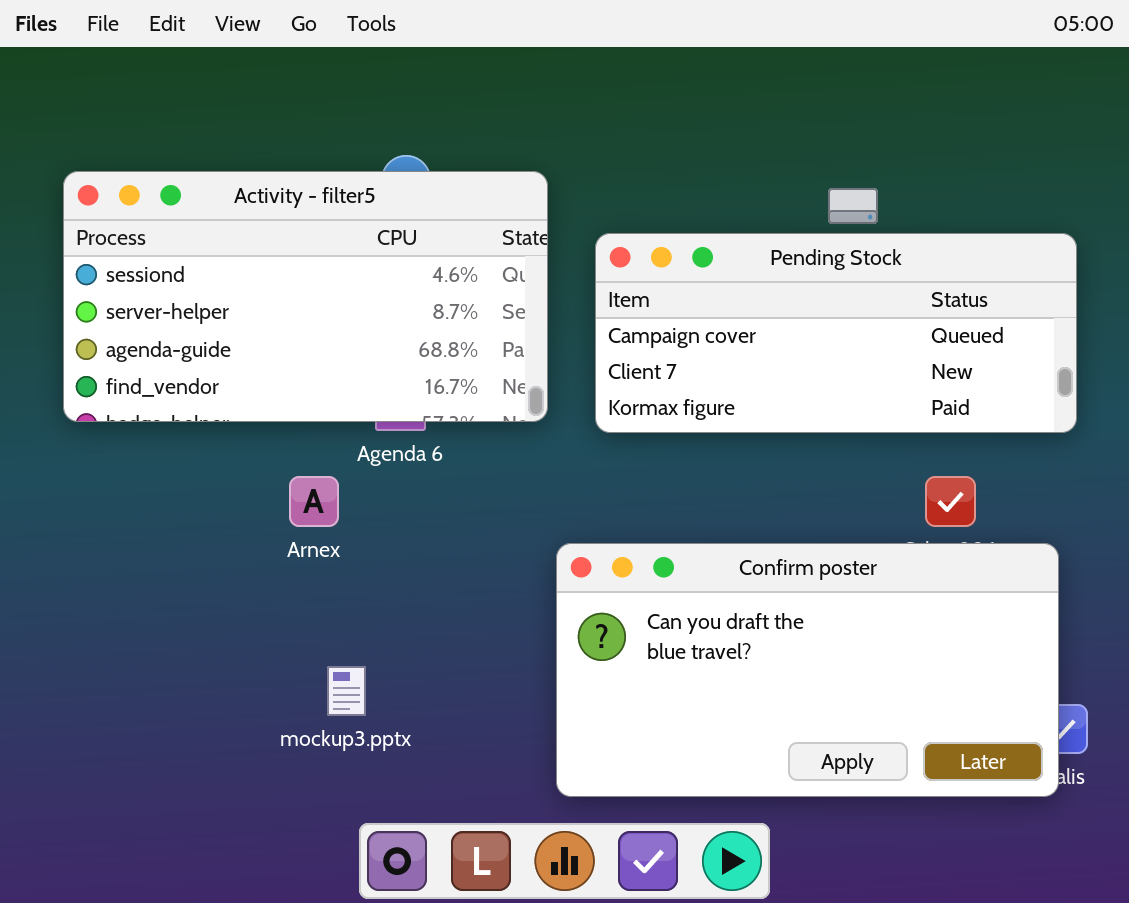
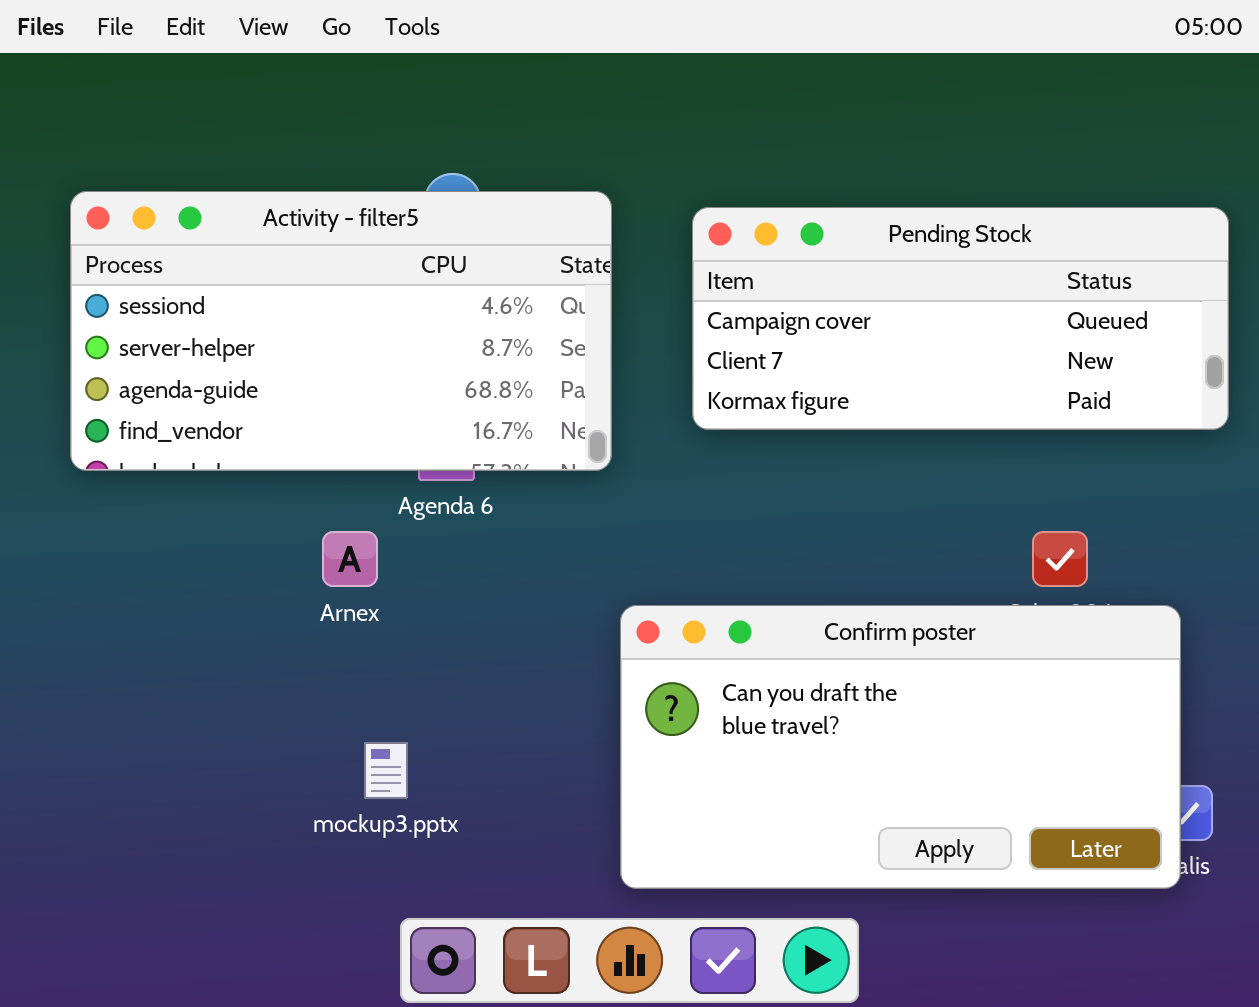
Pending Stock: [595,233,1077,433] -> [692,207,1229,430], moved

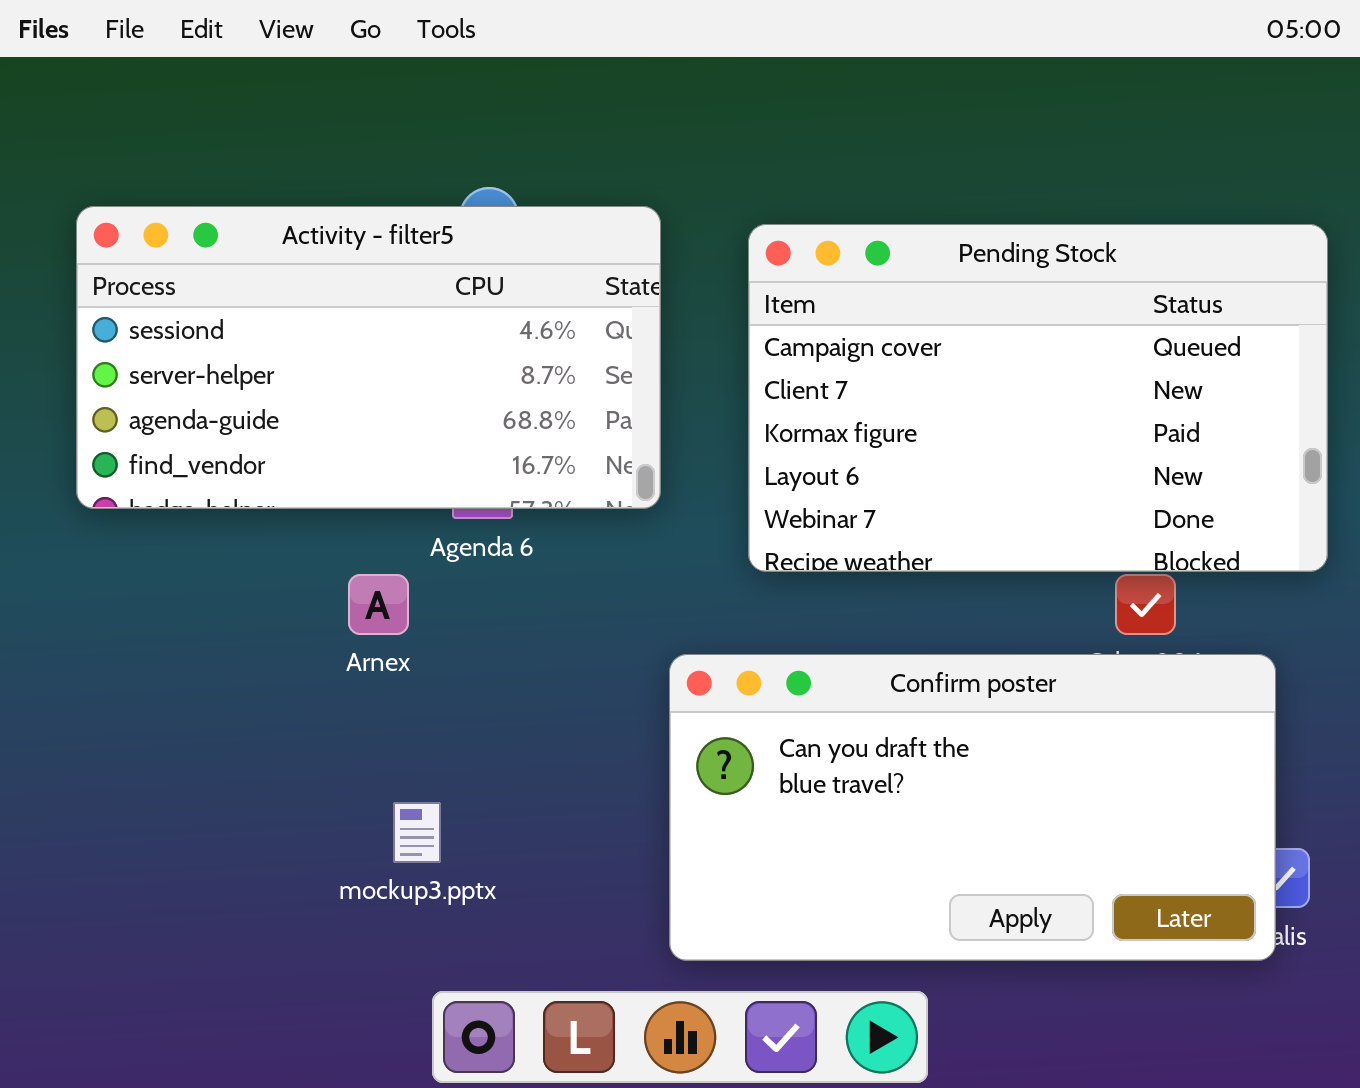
Pending Stock: [692,207,1229,430] -> [748,224,1328,572], resized

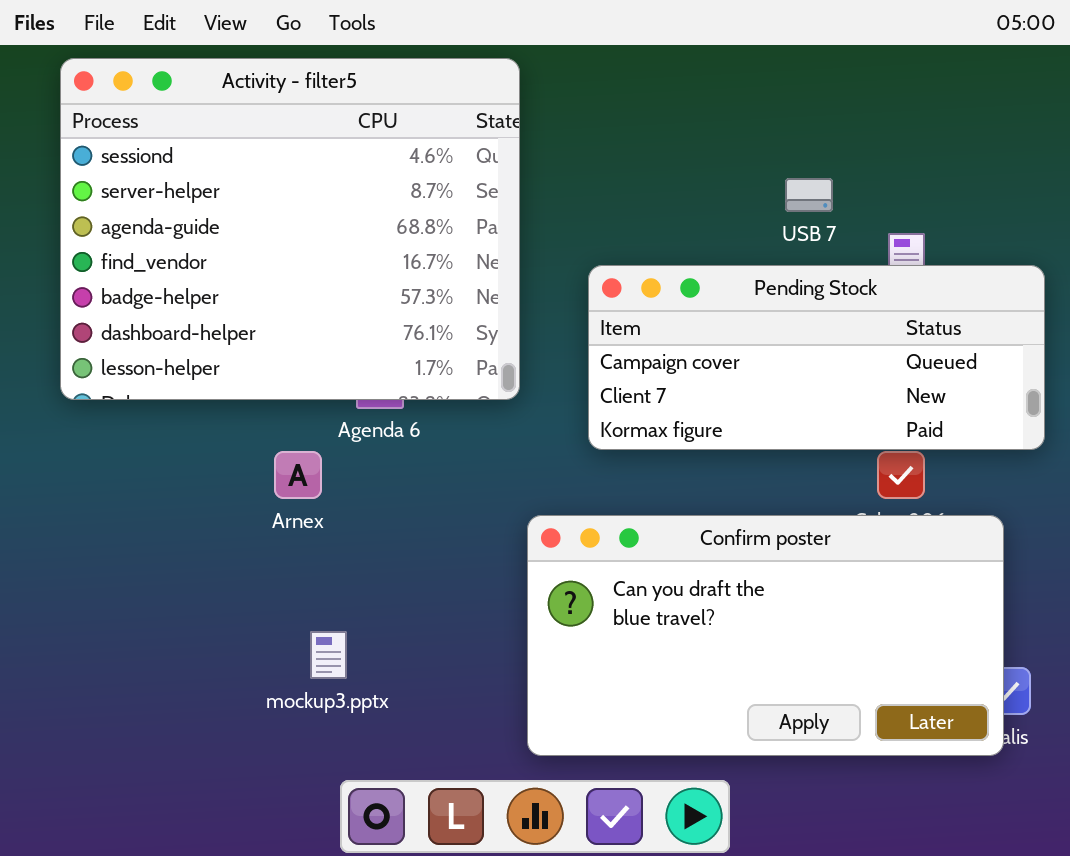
Activity - filter5: [76,206,661,509] -> [60,58,520,400], resized
Pending Stock: [748,224,1328,572] -> [588,265,1045,450], resized

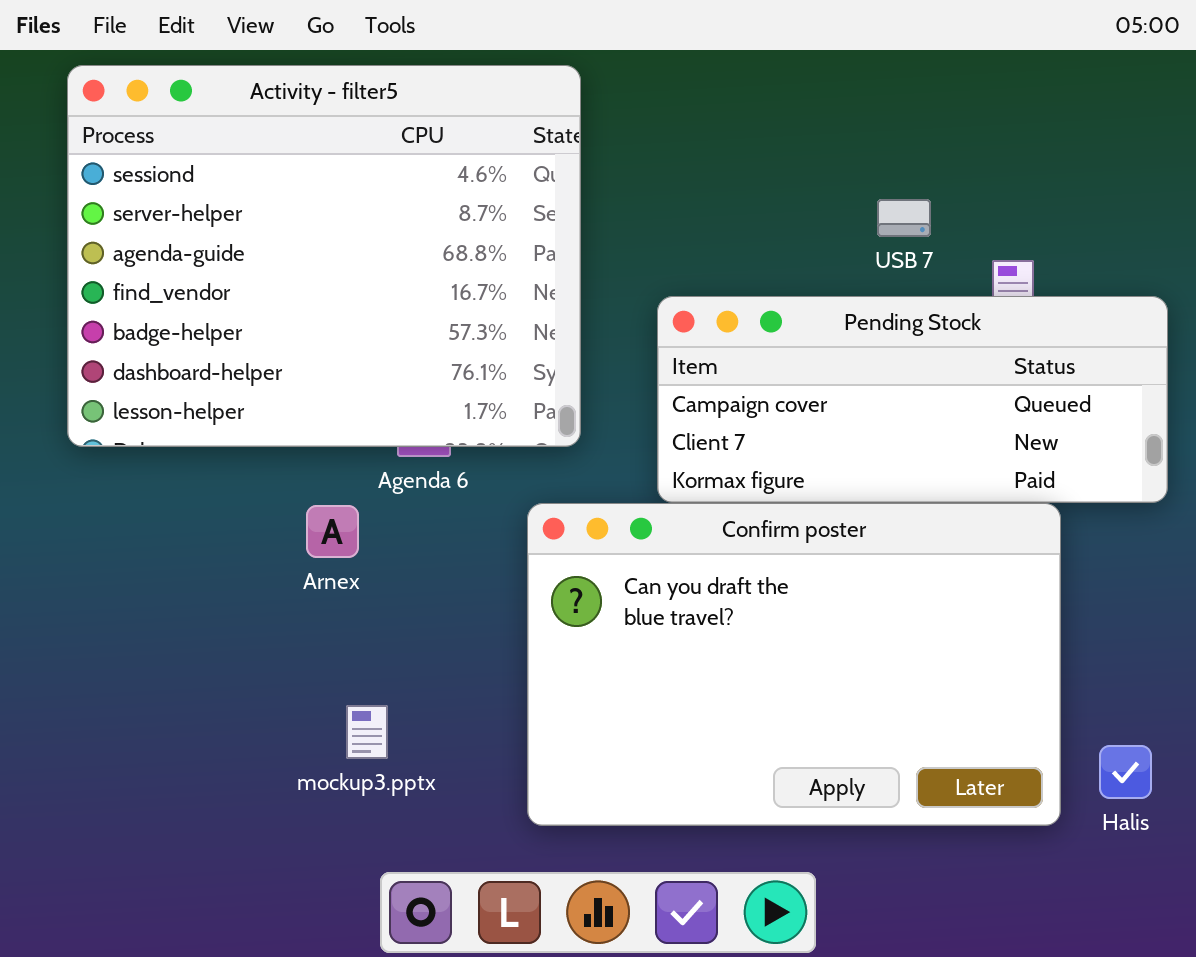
Confirm poster: [527,515,1004,756] -> [527,503,1061,826], moved, resized

